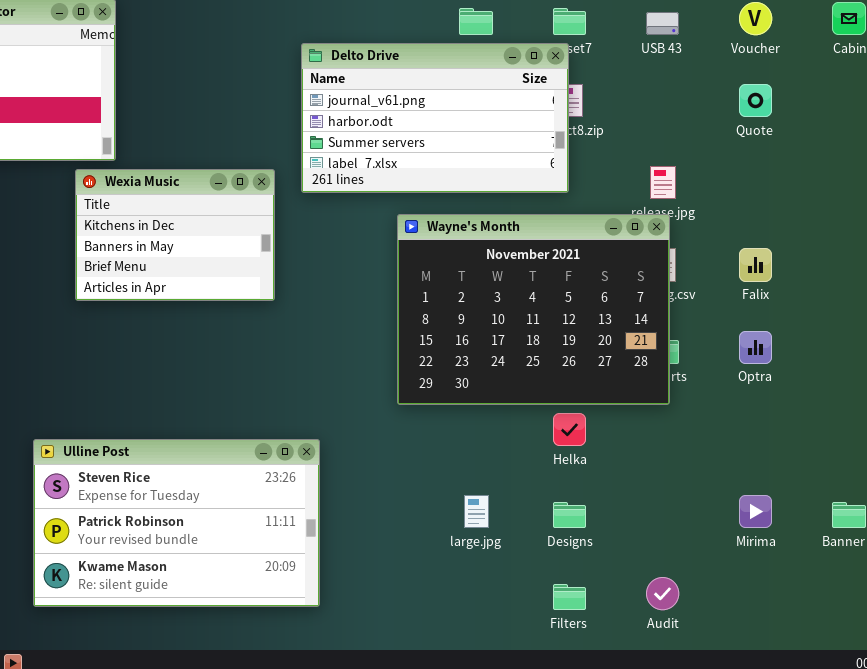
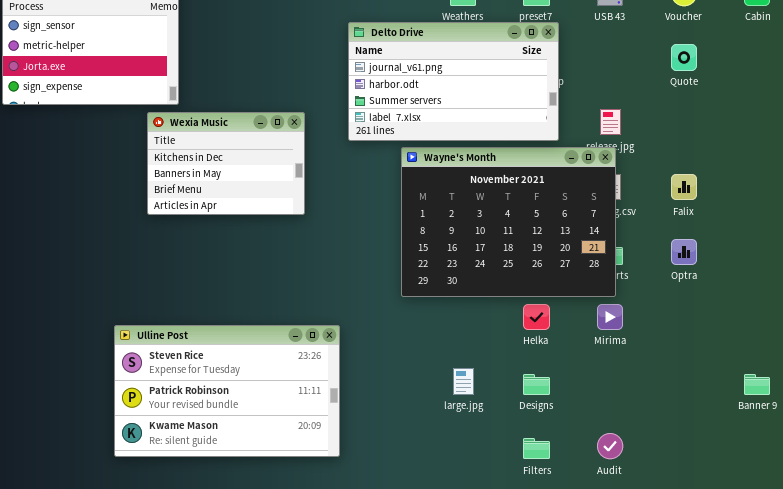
Delto Drive: [301,43,569,193] -> [348,22,559,141], moved
Mirima: [739,495,772,528] -> [597,304,623,330], moved

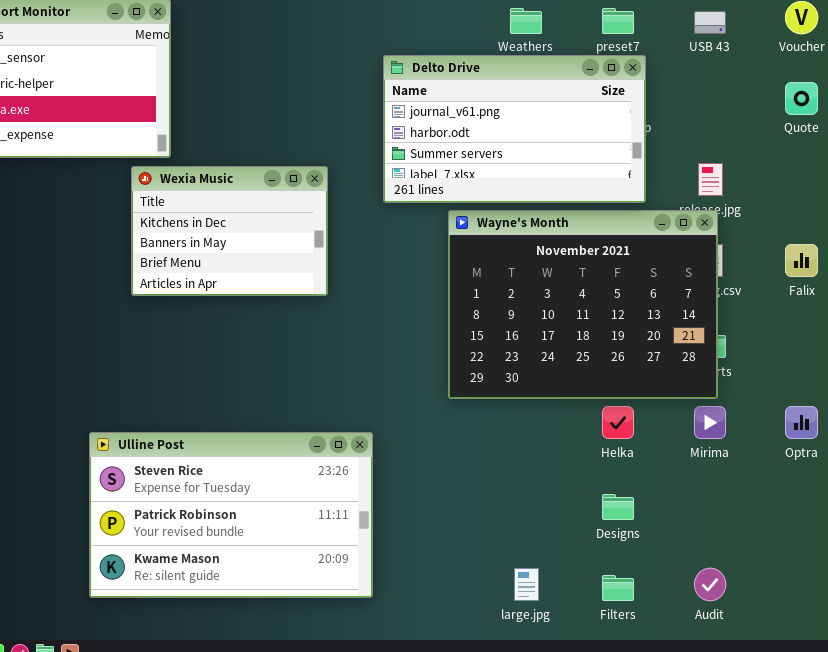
Optra: [671,239,697,265] -> [785,406,818,439], moved
large.jpg: [453,368,474,395] -> [514,568,539,601], moved

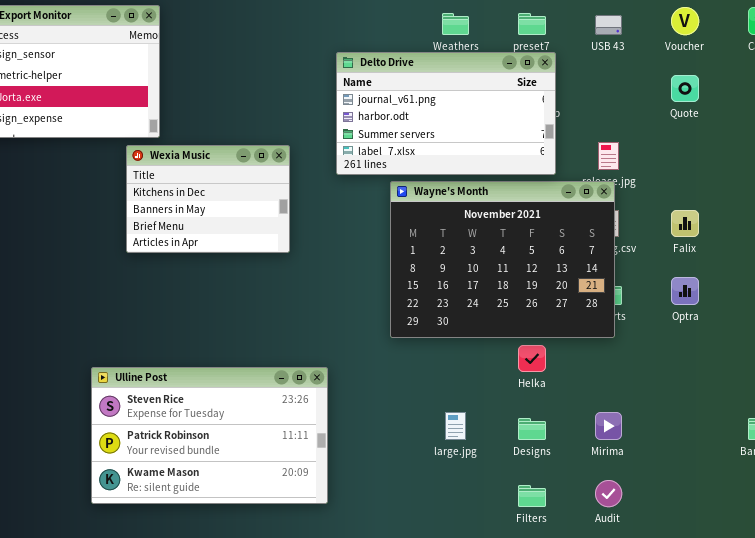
Mirima: [694,406,726,439] -> [595,412,622,440], moved
Optra: [785,406,818,439] -> [671,277,699,305], moved
large.jpg: [514,568,539,601] -> [445,412,466,440], moved

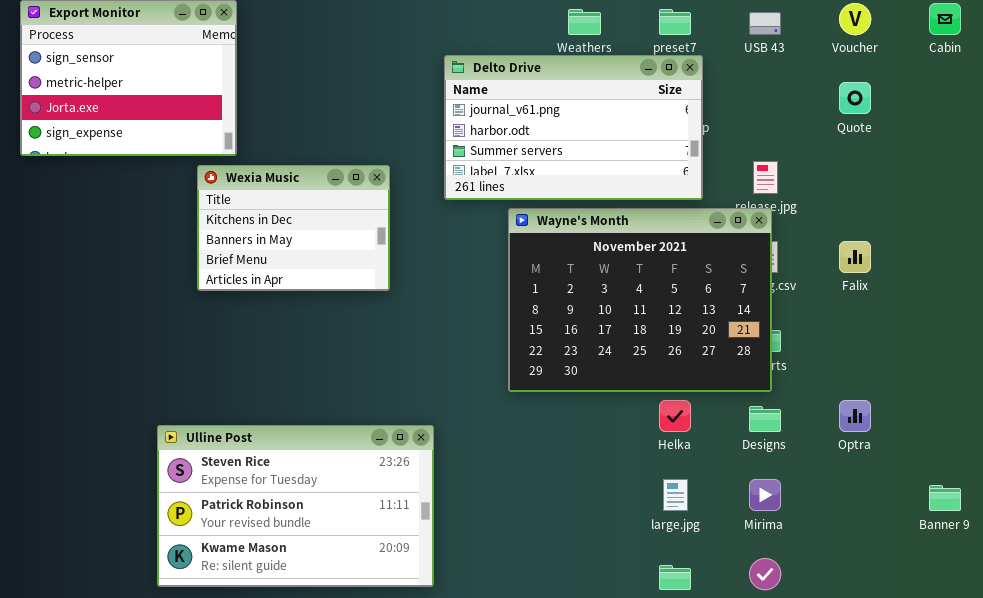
Optra: [671,277,699,305] -> [839,400,871,432], moved
large.jpg: [445,412,466,440] -> [663,479,688,511], moved
Designs: [518,418,546,440] -> [749,406,781,432], moved

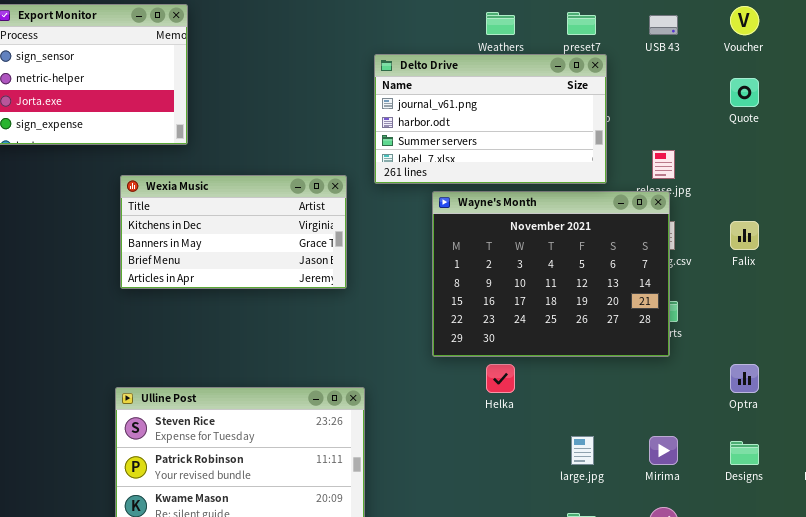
Wexia Music: [197,165,390,291] -> [120,175,347,289], moved, resized
Helka: [659,400,691,432] -> [486,364,515,393], moved
Designs: [749,406,781,432] -> [730,441,759,465], moved

